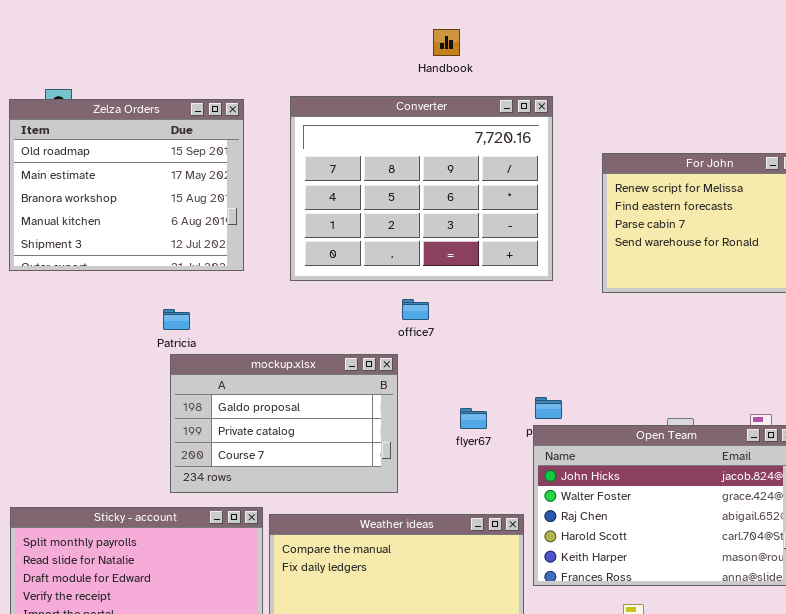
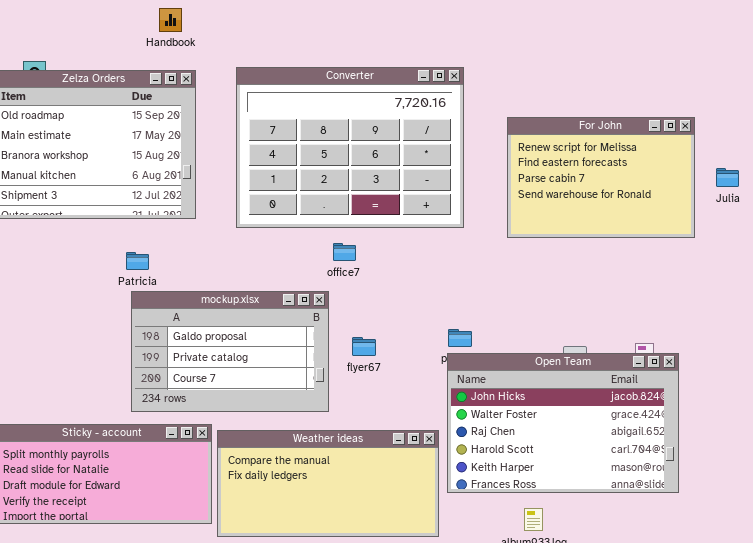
Handbook: [433,29,460,56] -> [159,8,182,32], moved
flyer67: [460,408,487,429] -> [352,337,376,356], moved

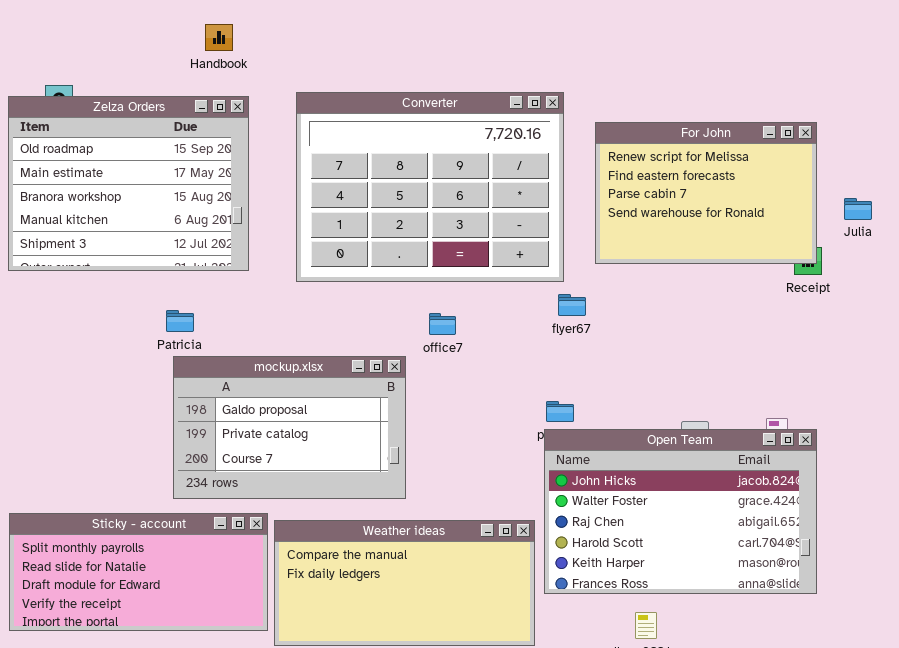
For John: [507,117,695,238] -> [595,122,817,264], moved
Julia: [716,168,739,187] -> [844,198,872,220], moved
office7: [333,243,356,261] -> [429,313,456,335], moved
flyer67: [352,337,376,356] -> [558,294,586,316], moved

